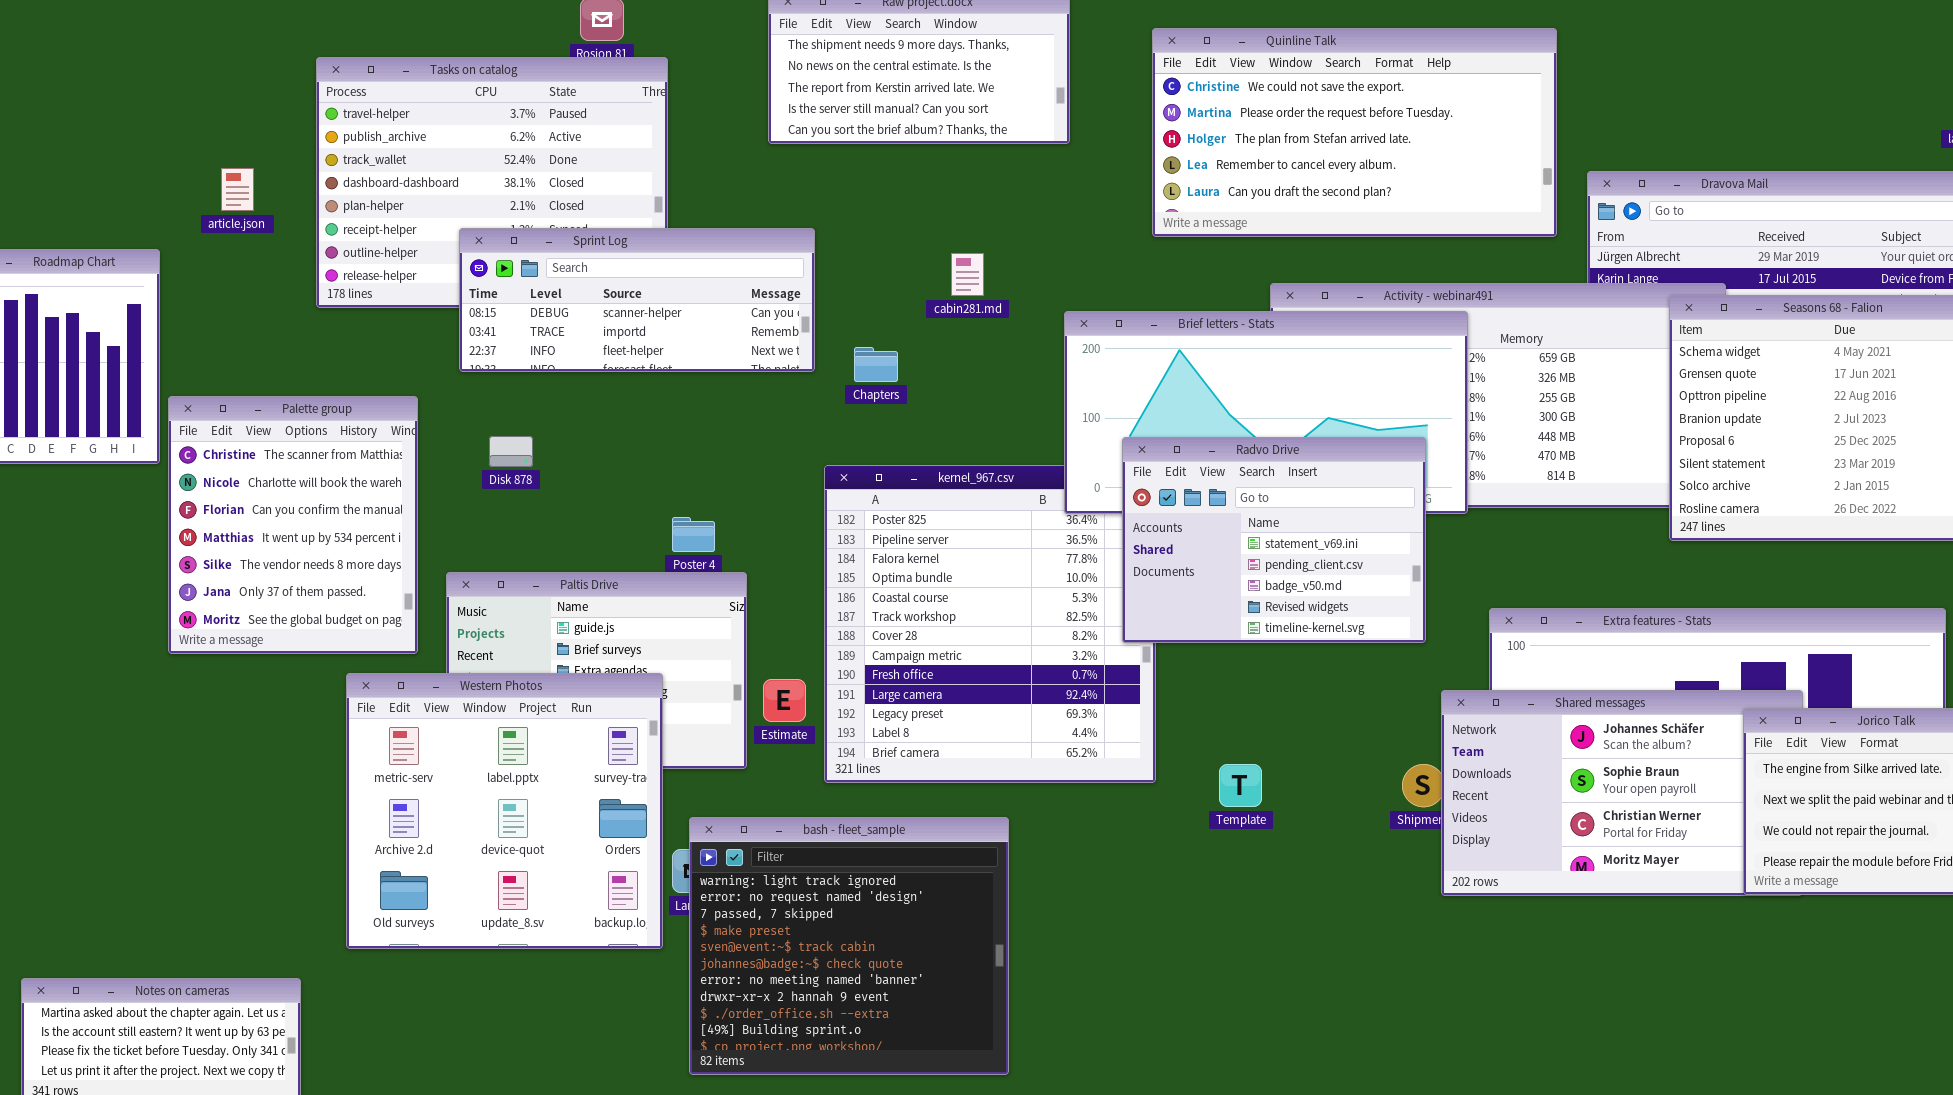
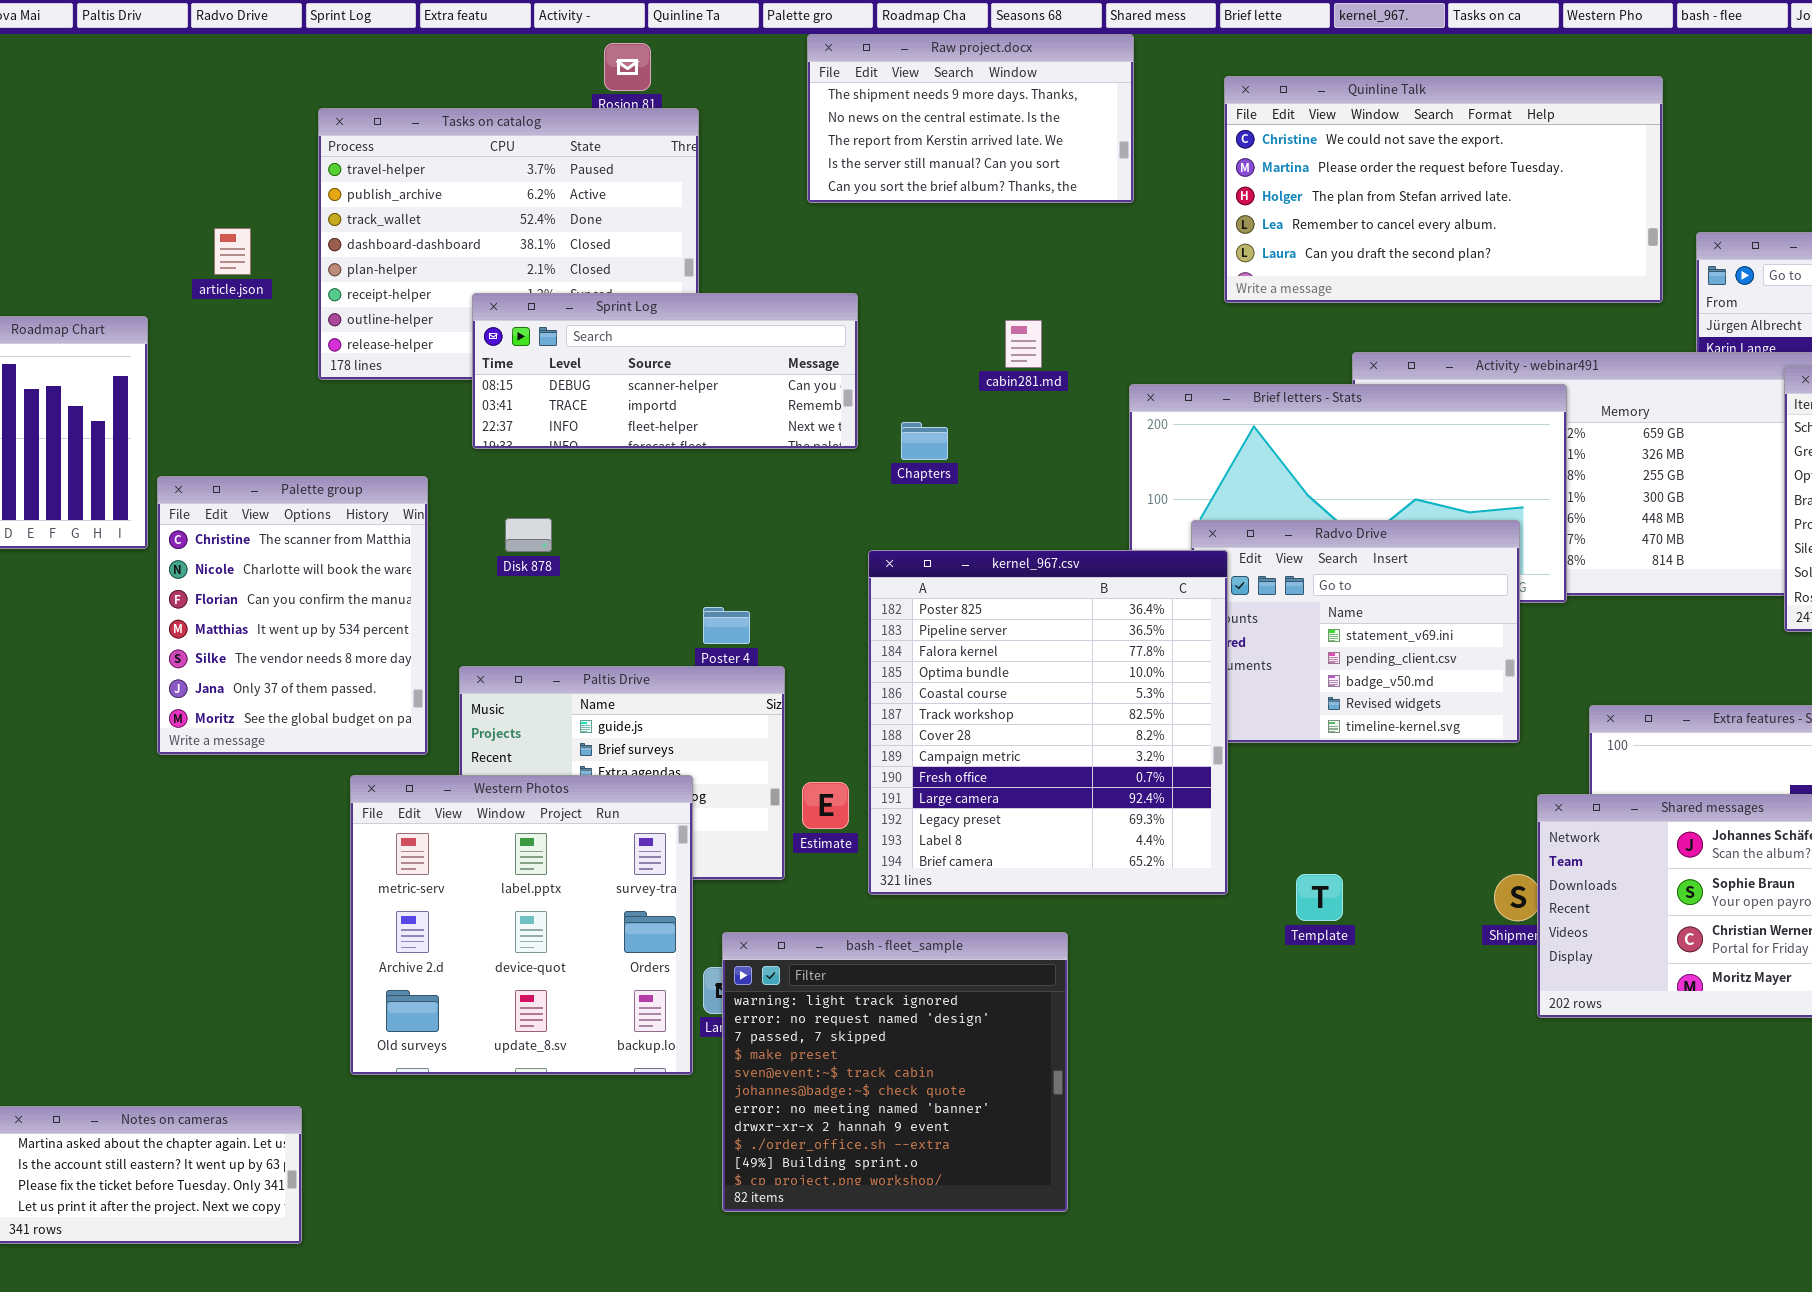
kernel_967.csv: [824,465,1156,783] -> [868,550,1228,895], raised

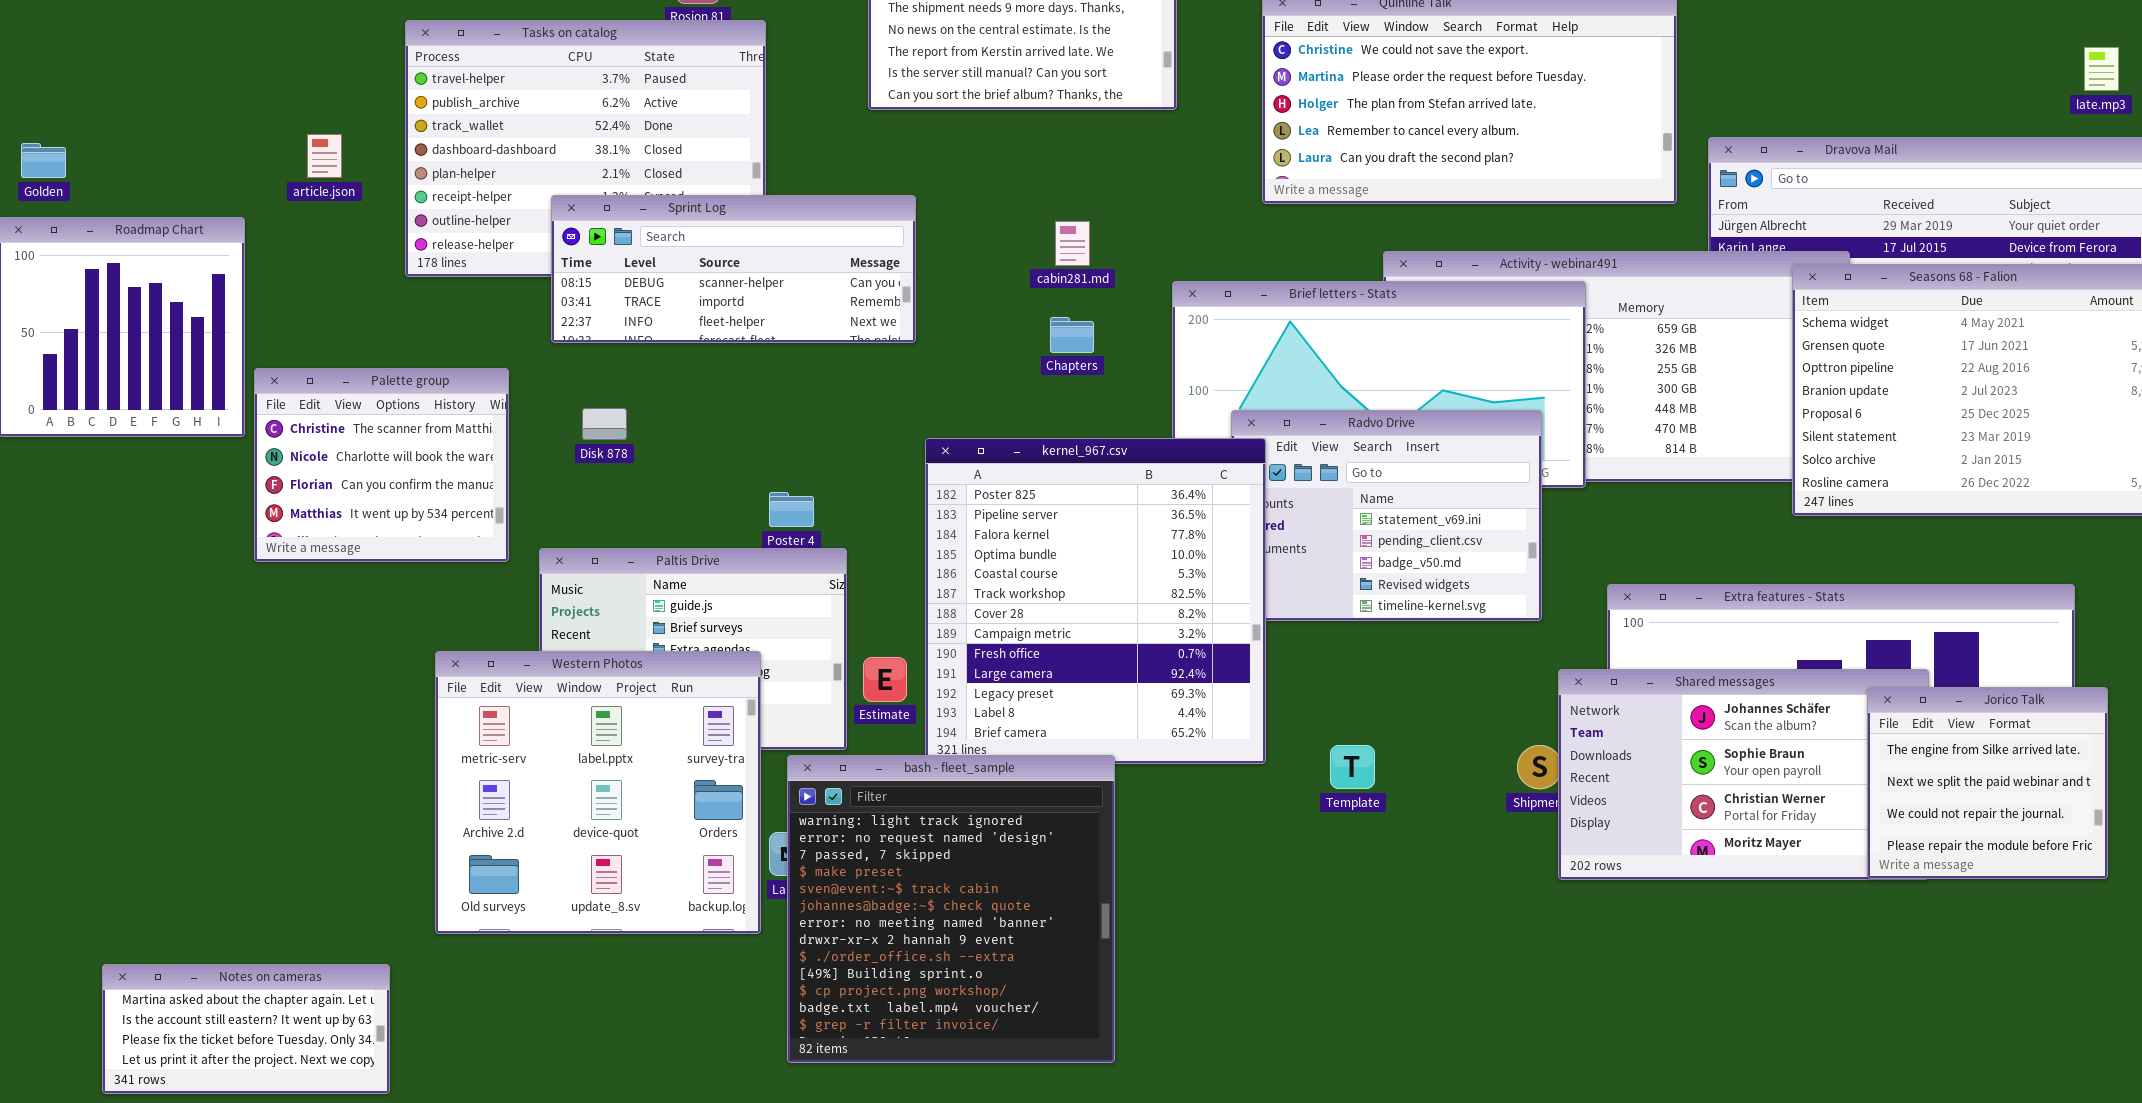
Chapters: [901,422,948,460] -> [1050,317,1094,353], moved
Palette group: [157,476,428,755] -> [254,368,509,562], resized
bash - fleet_sample: [722,932,1068,1212] -> [787,755,1115,1063], resized

